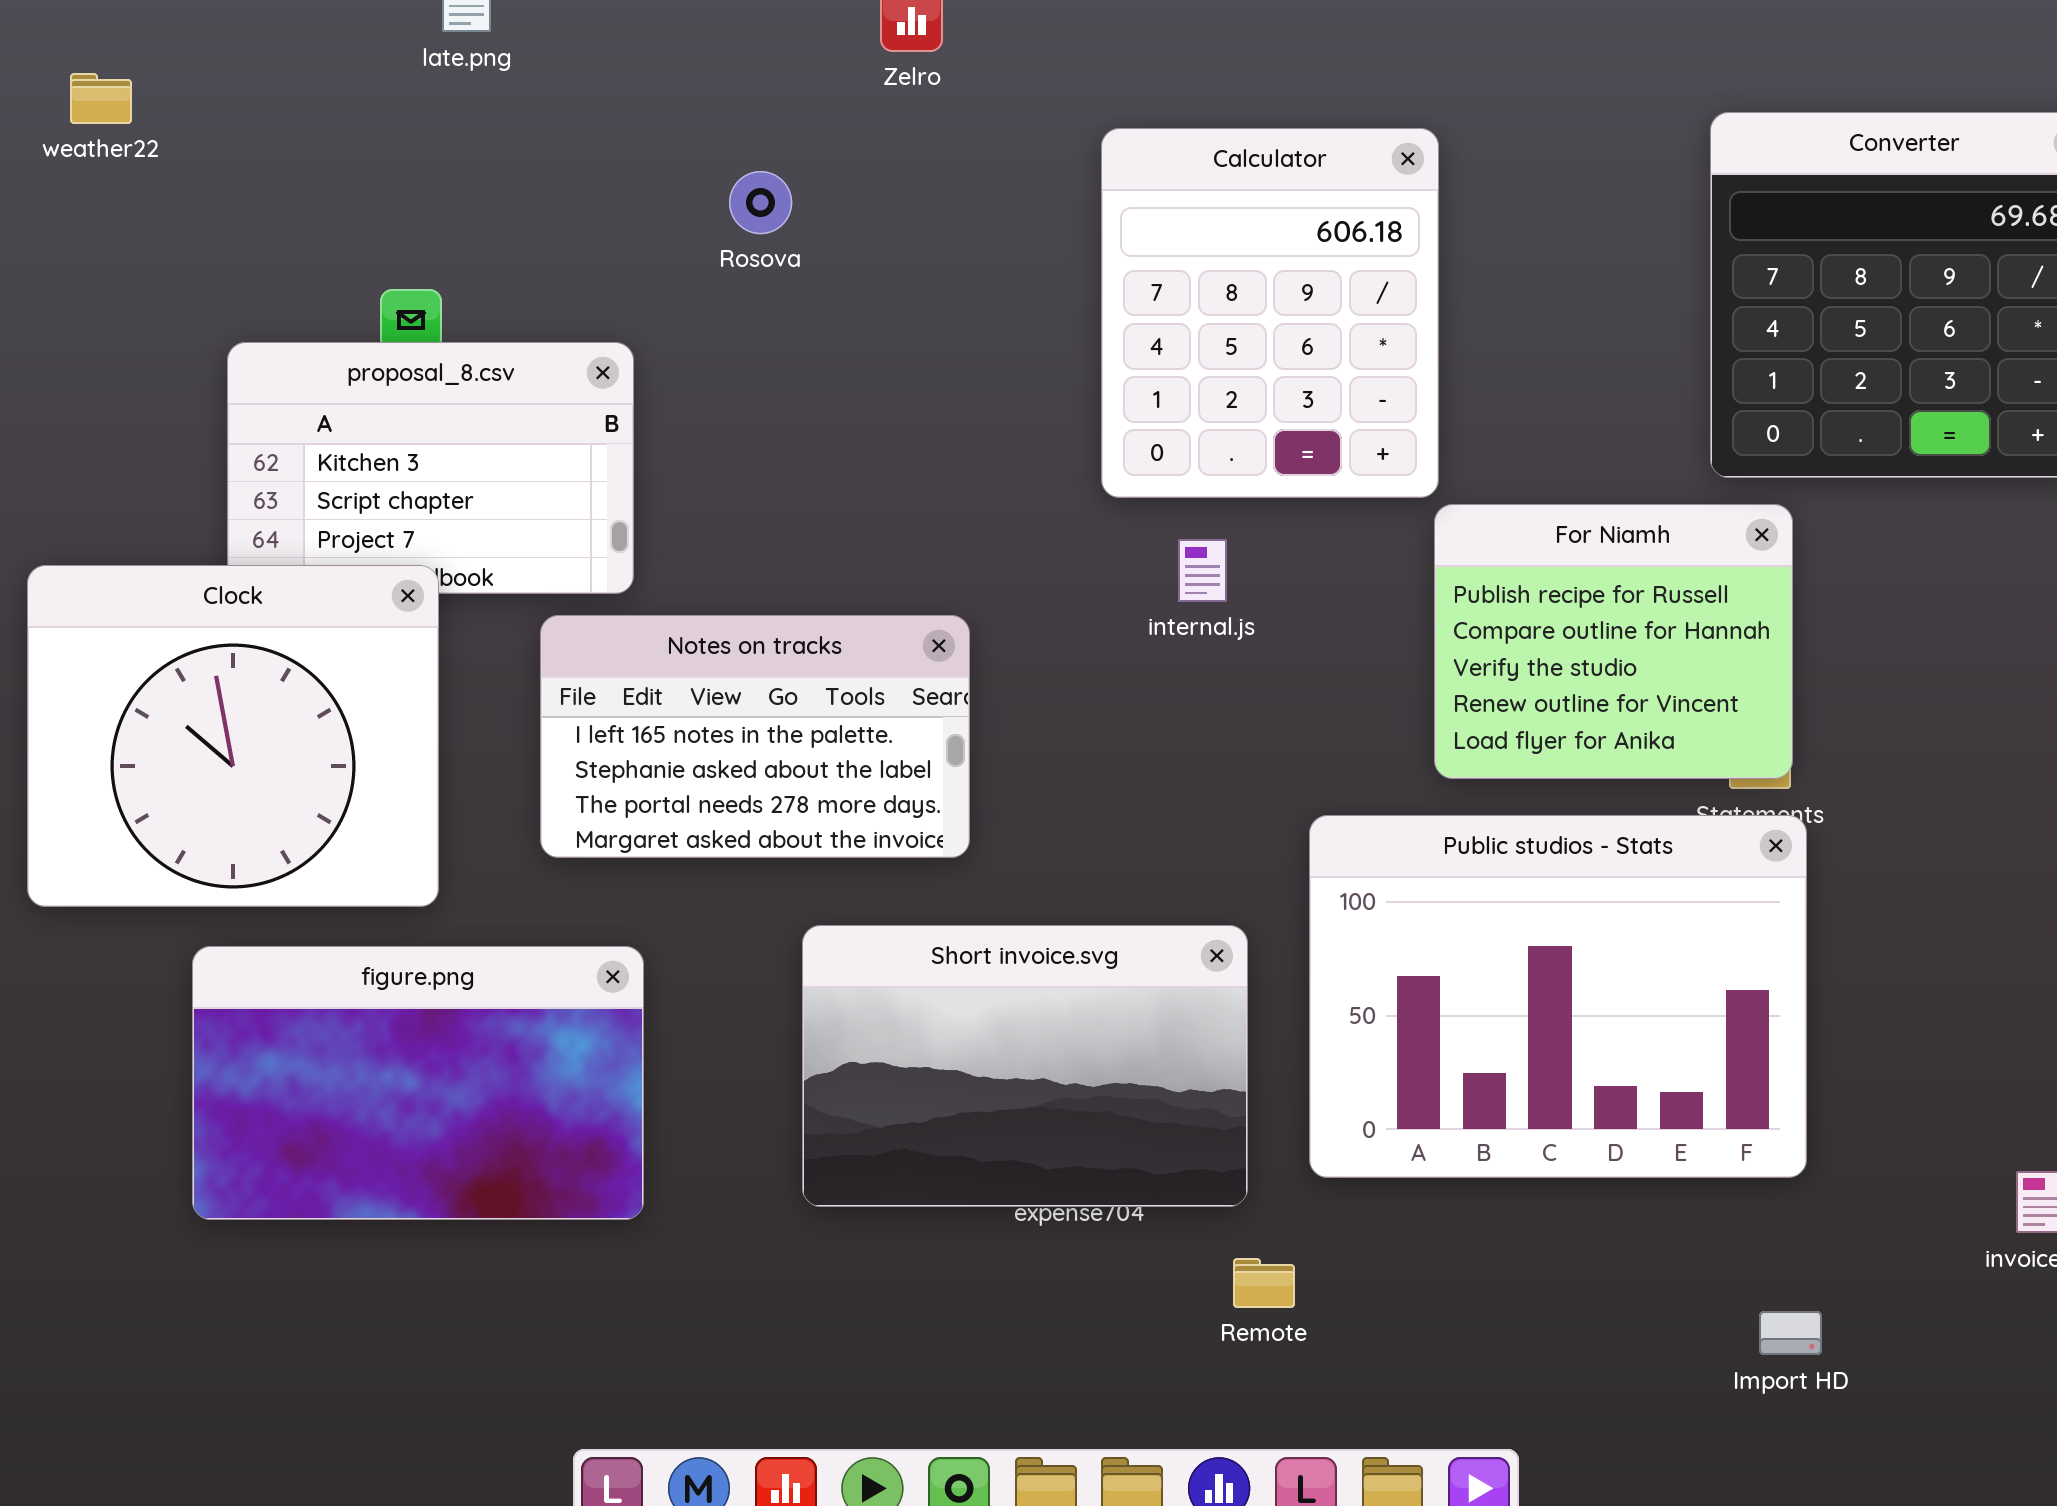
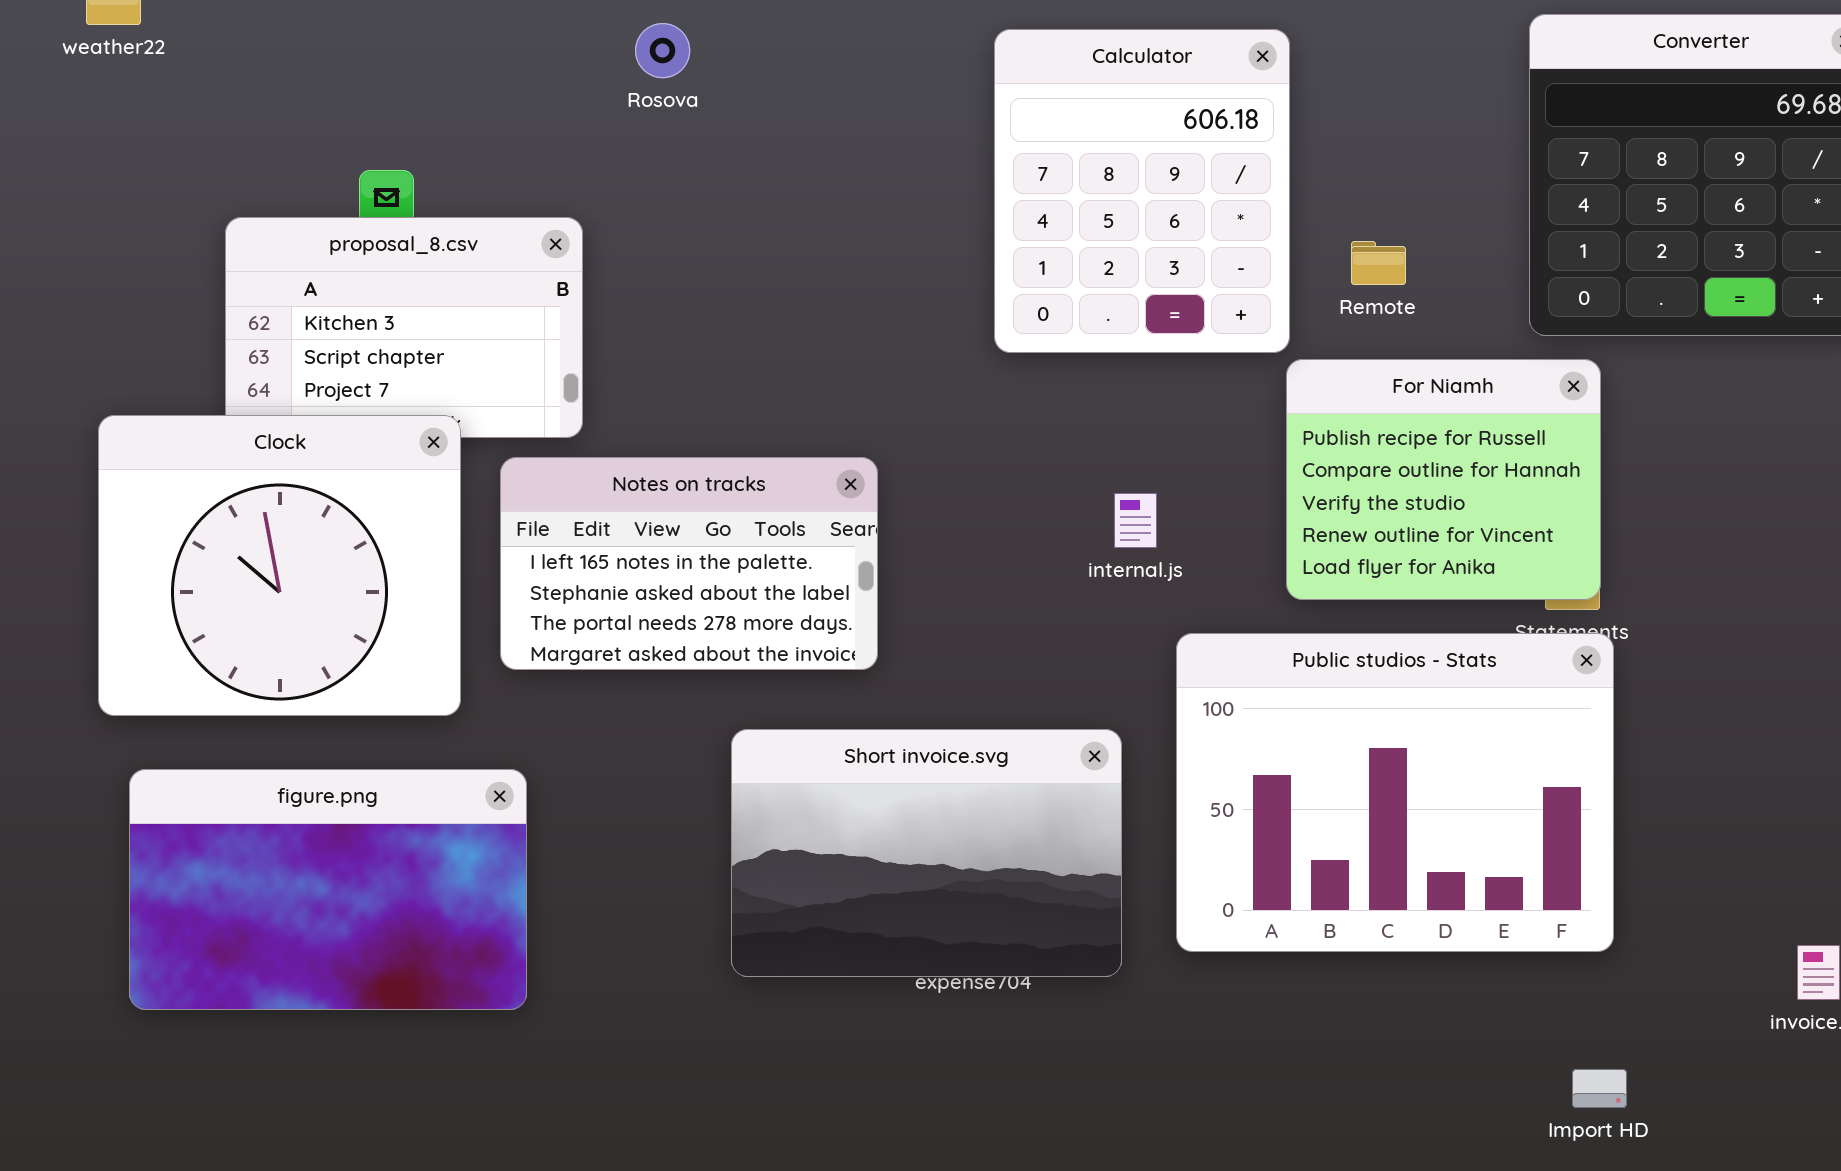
Rosova: [729,171,792,234] -> [635,23,690,78], moved
internal.js: [1178,539,1227,602] -> [1114,493,1157,548], moved
Clock: [27,565,439,907] -> [98,415,461,716], moved
figure.png: [192,946,644,1220] -> [129,769,527,1010], moved
Remote: [1233,1258,1295,1308] -> [1351,241,1406,285], moved

